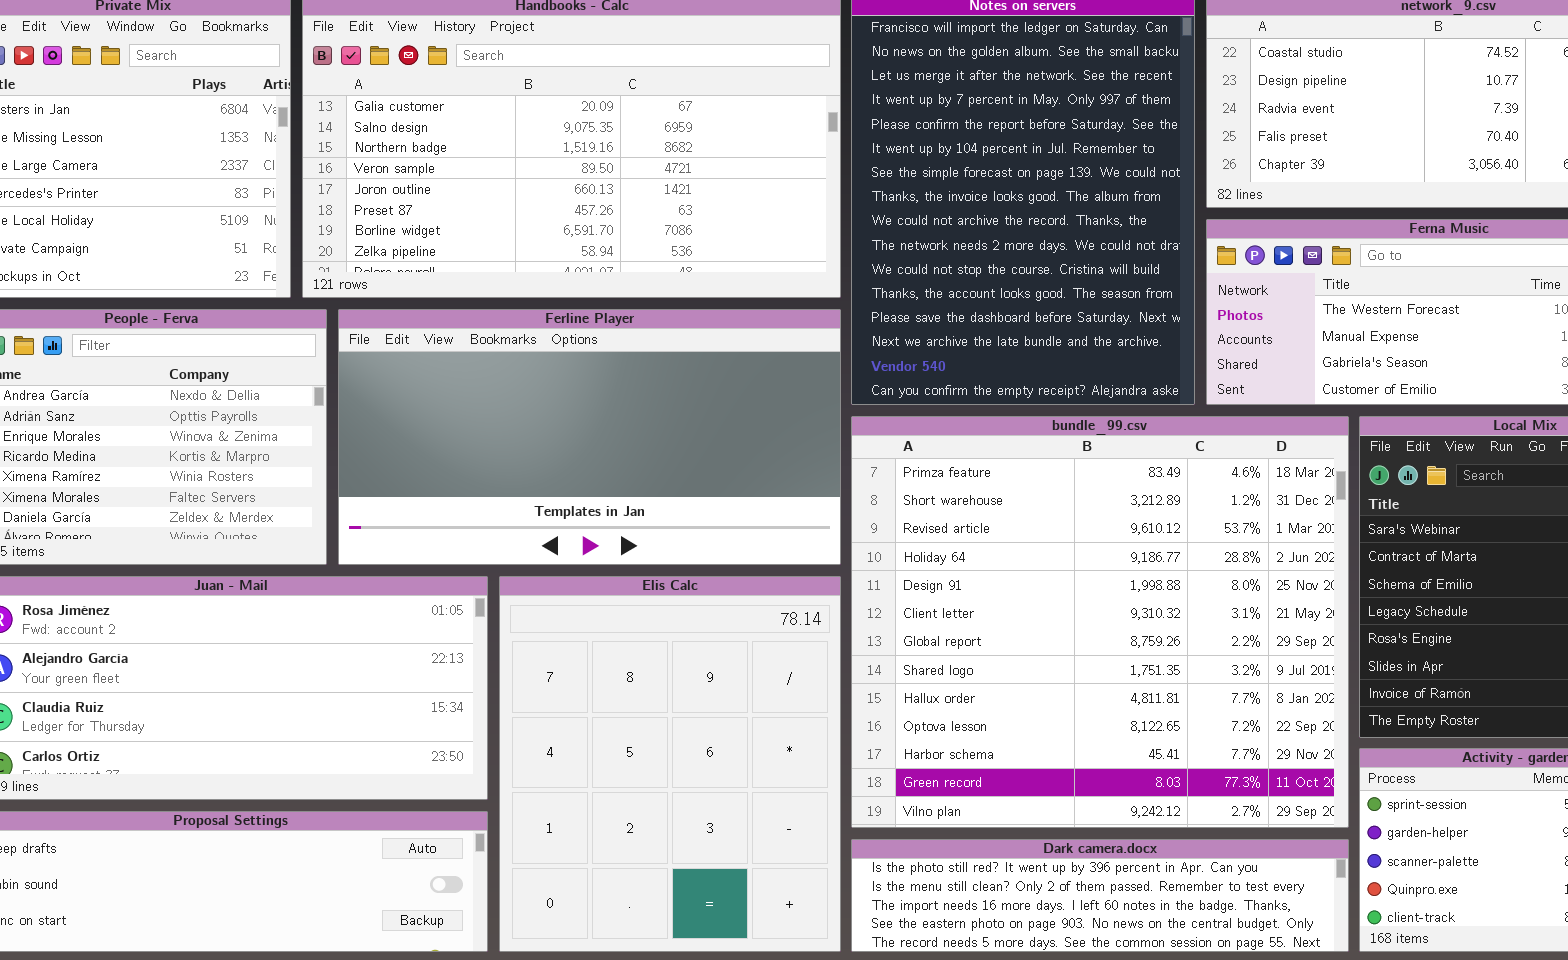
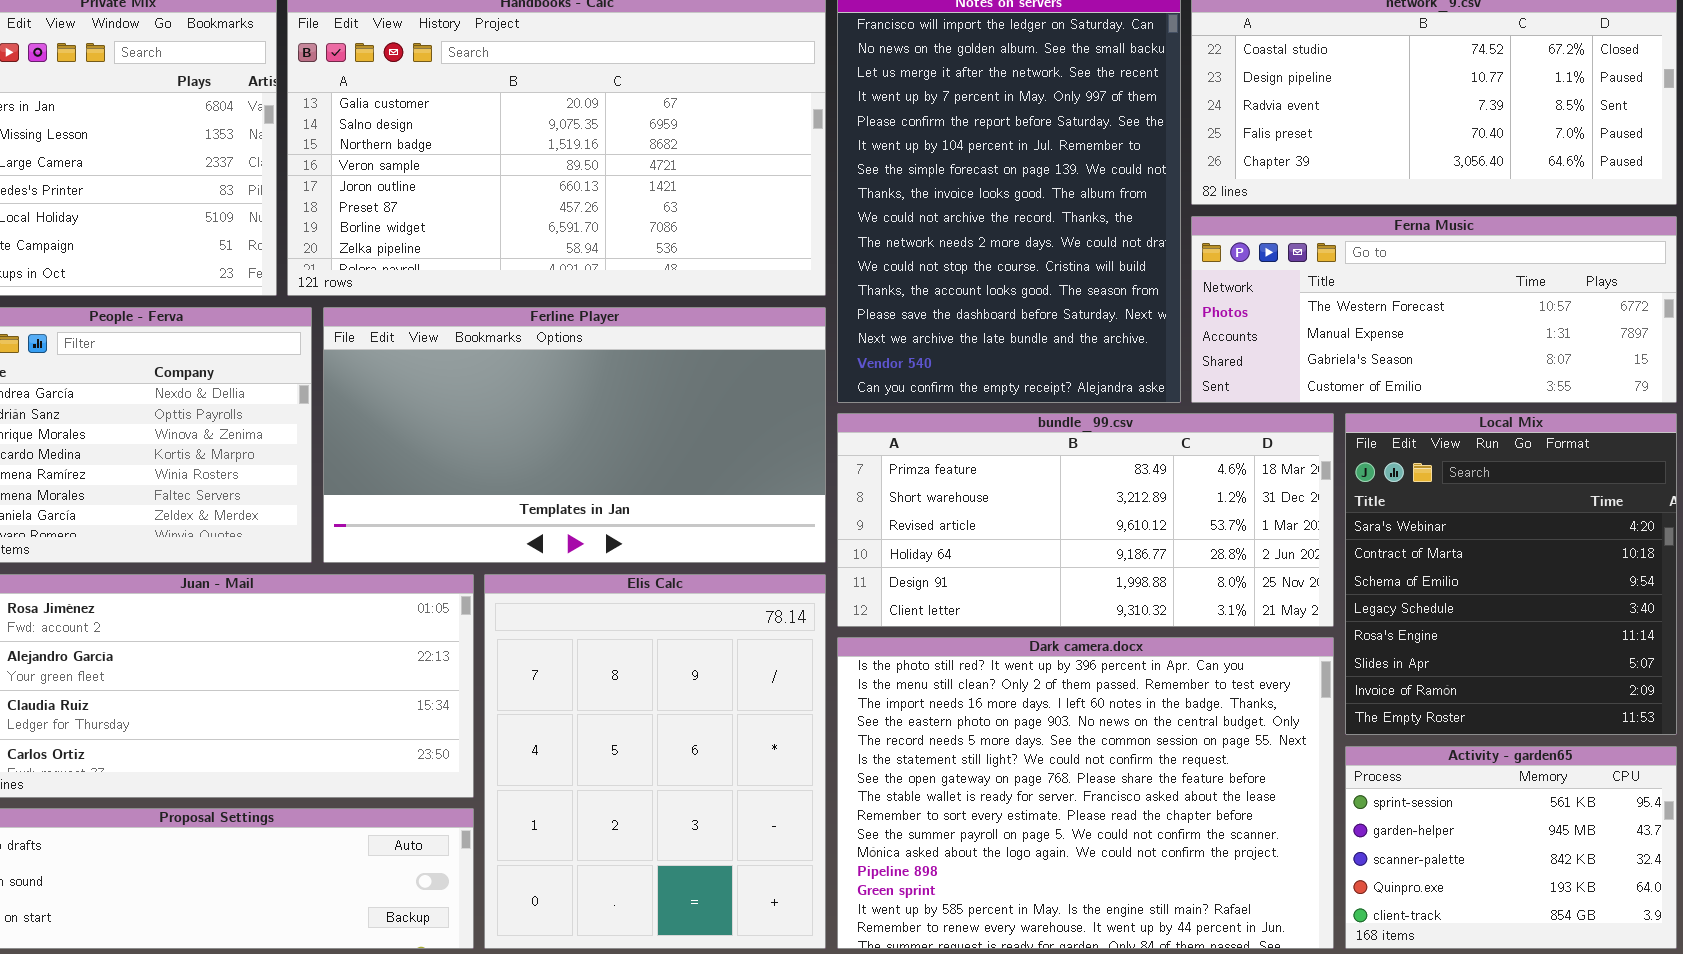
bundle_99.csv: [851,416,1349,828] -> [837,413,1334,627], resized
Dark camera.docx: [851,839,1349,952] -> [837,637,1334,949], resized

